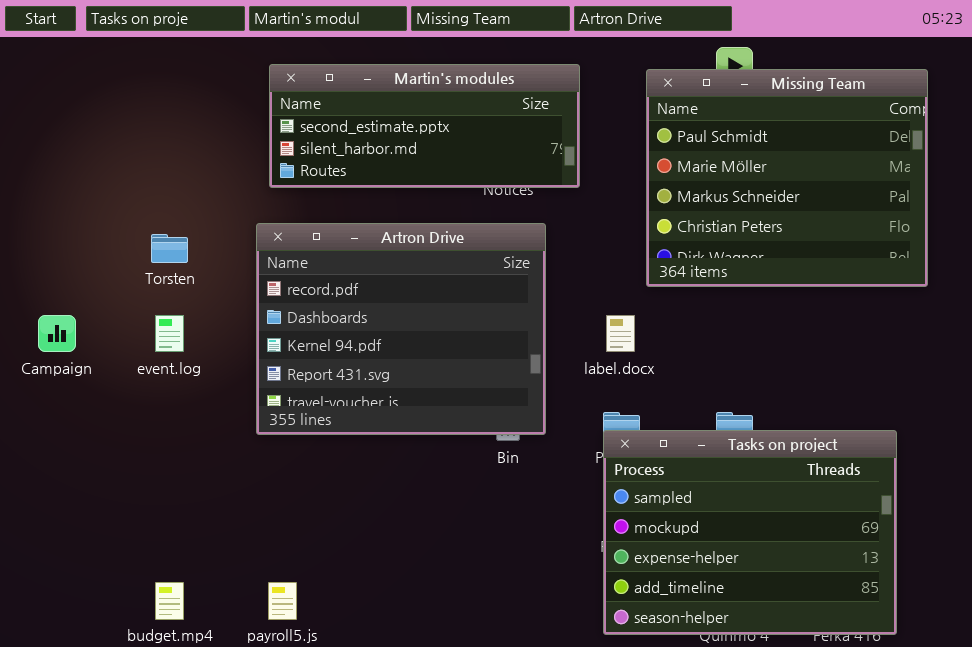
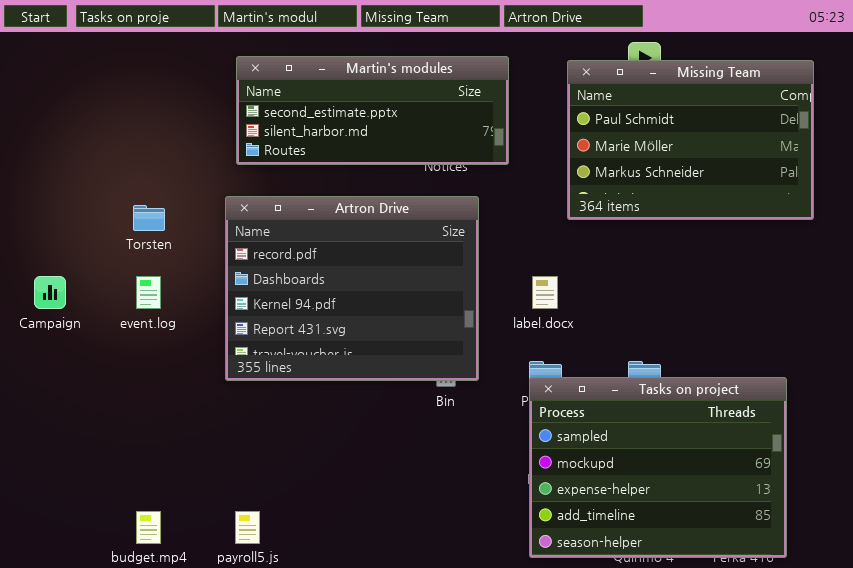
Missing Team: [646,69,928,287] -> [567,60,814,220], resized

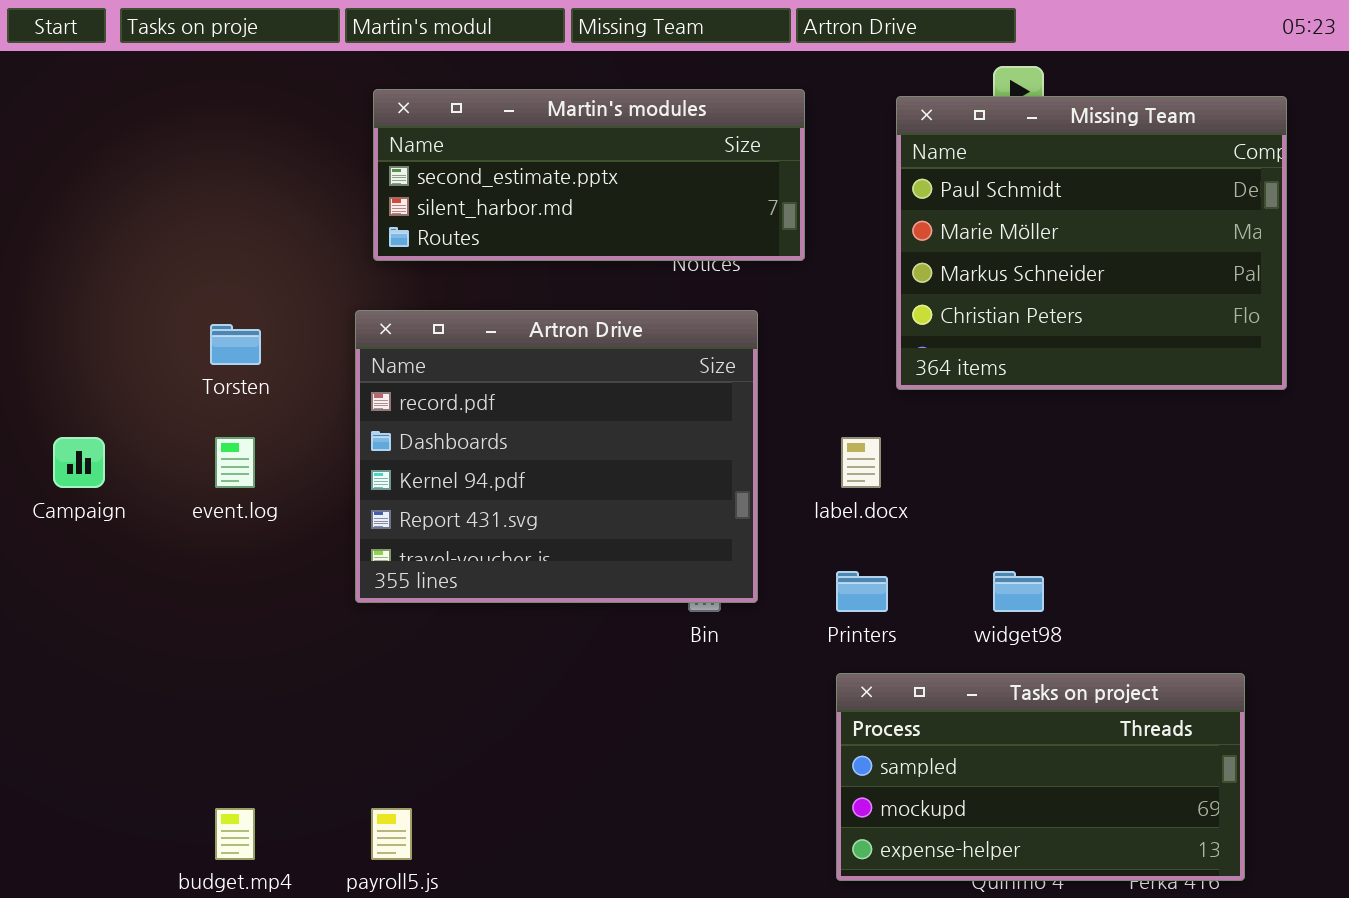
Missing Team: [567,60,814,220] -> [896,96,1287,390], resized
Tasks on project: [529,377,787,558] -> [836,673,1245,881], resized

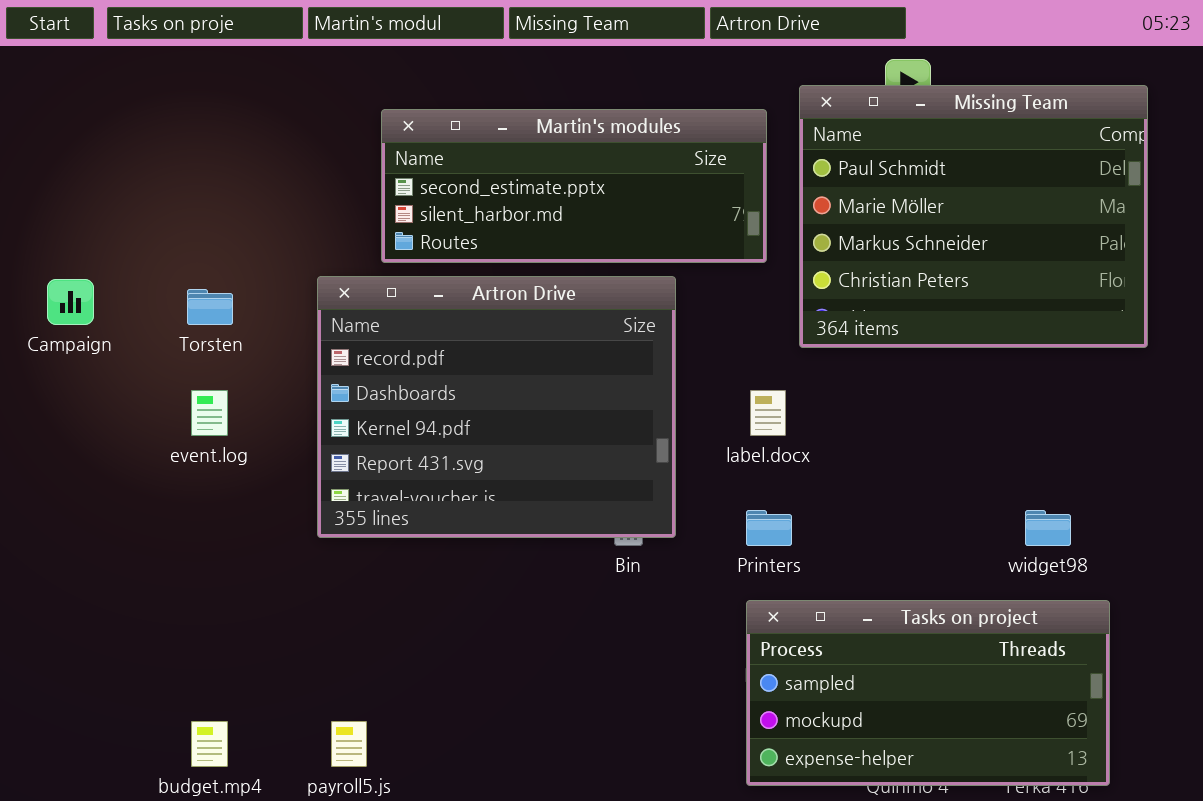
Martin's modules: [373,89,805,261] -> [381,109,767,263], moved
Campaign: [53,437,105,488] -> [47,279,94,325], moved
widget98: [993,571,1044,612] -> [1025,510,1071,546], moved

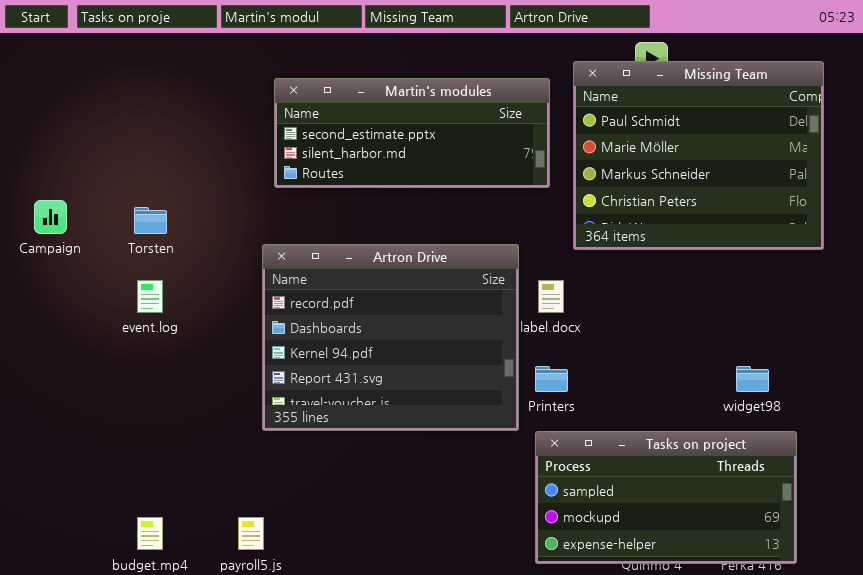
Artron Drive: [317,276,676,538] -> [262,244,519,431], moved

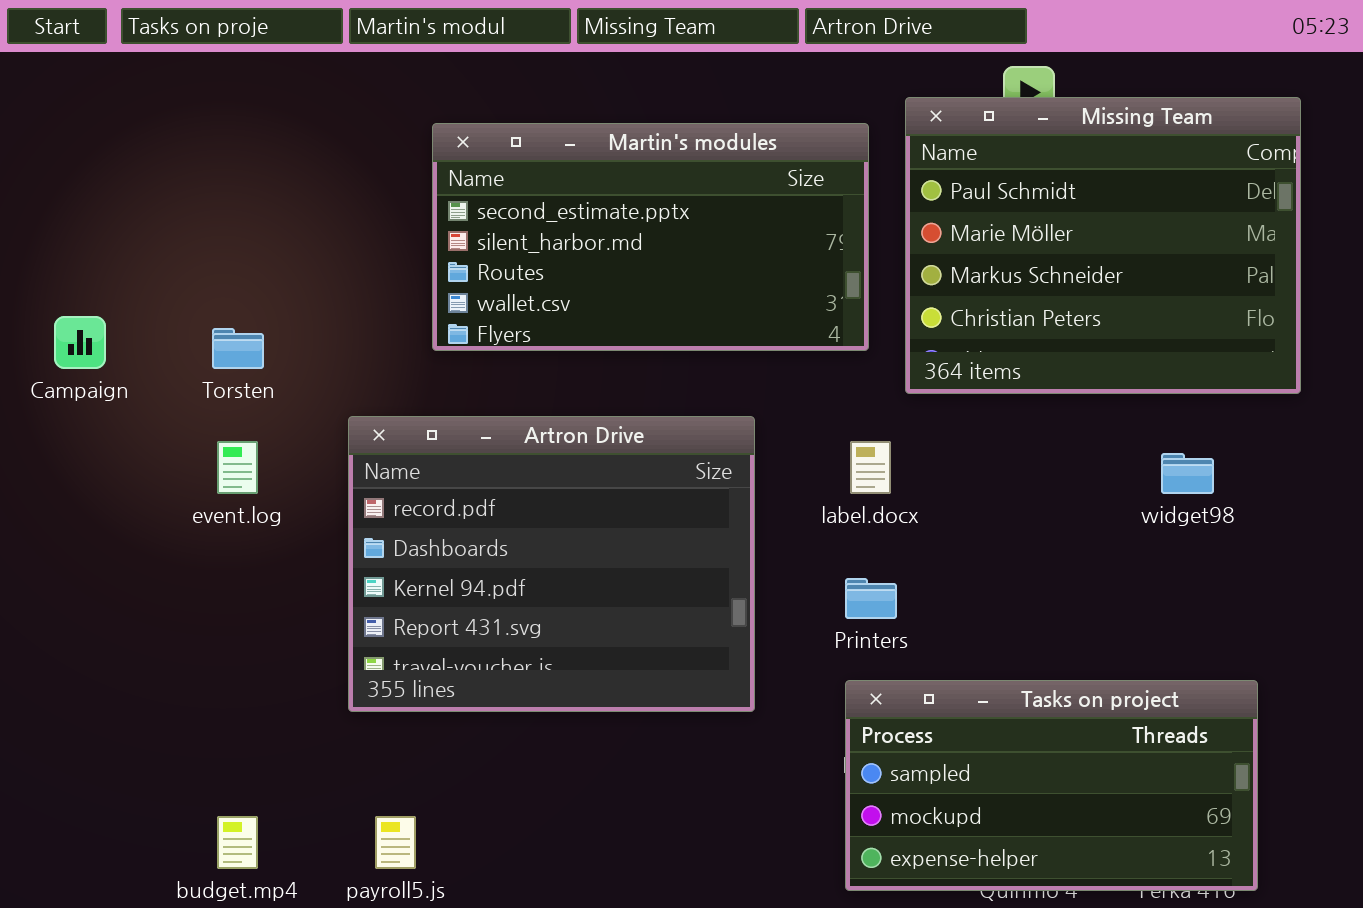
Martin's modules: [274,78,550,188] -> [432,123,869,351], resized
Artron Drive: [262,244,519,431] -> [348,416,755,712], moved
widget98: [736,366,769,392] -> [1161,453,1214,494], moved

